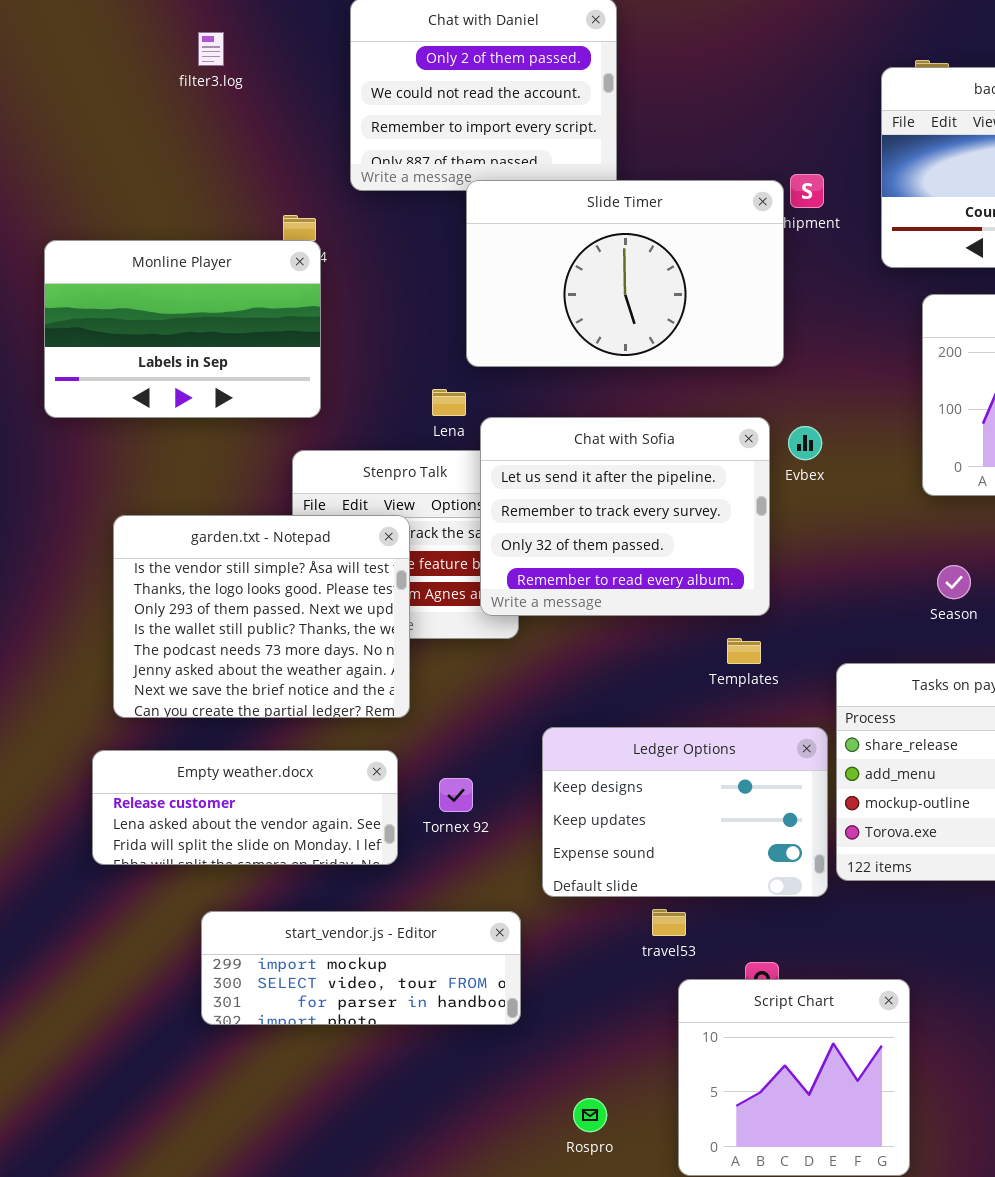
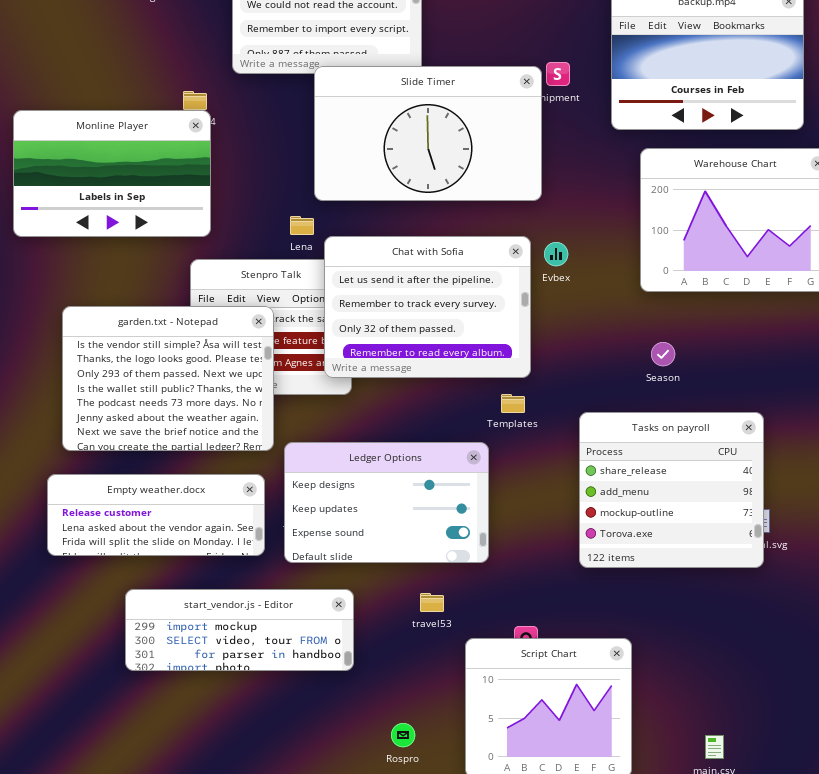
Ledger Options: [542,727,828,897] -> [284,442,489,563], moved
travel53: [652,909,686,936] -> [420,593,444,612], moved

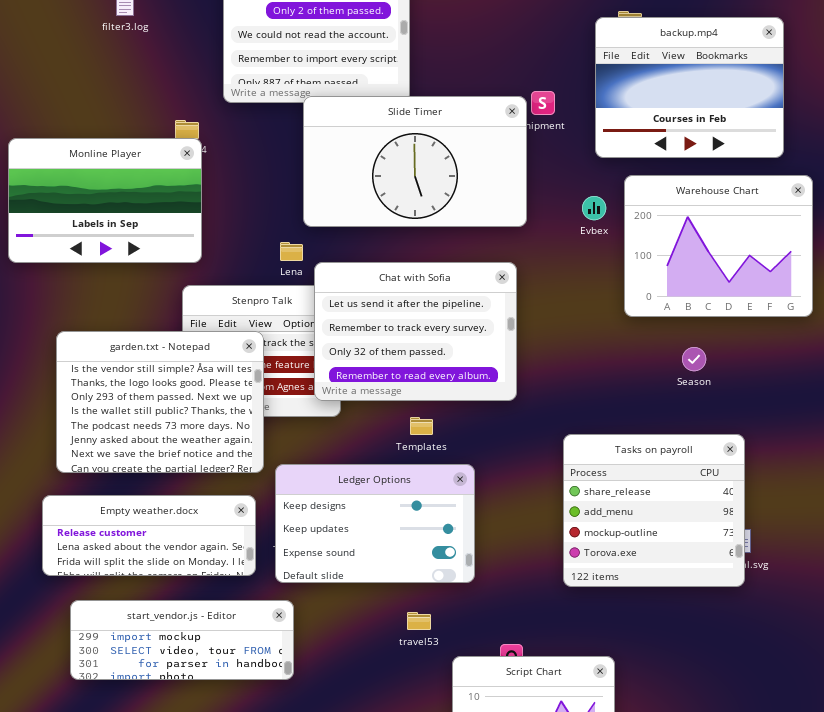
Evbex: [544,242,568,266] -> [582,196,606,220], moved
Season: [651,342,675,366] -> [682,347,706,371], moved
Templates: [501,394,525,413] -> [410,417,433,435], moved
start_vendor.js - Editor: [125,589,354,671] -> [70,600,294,680], moved

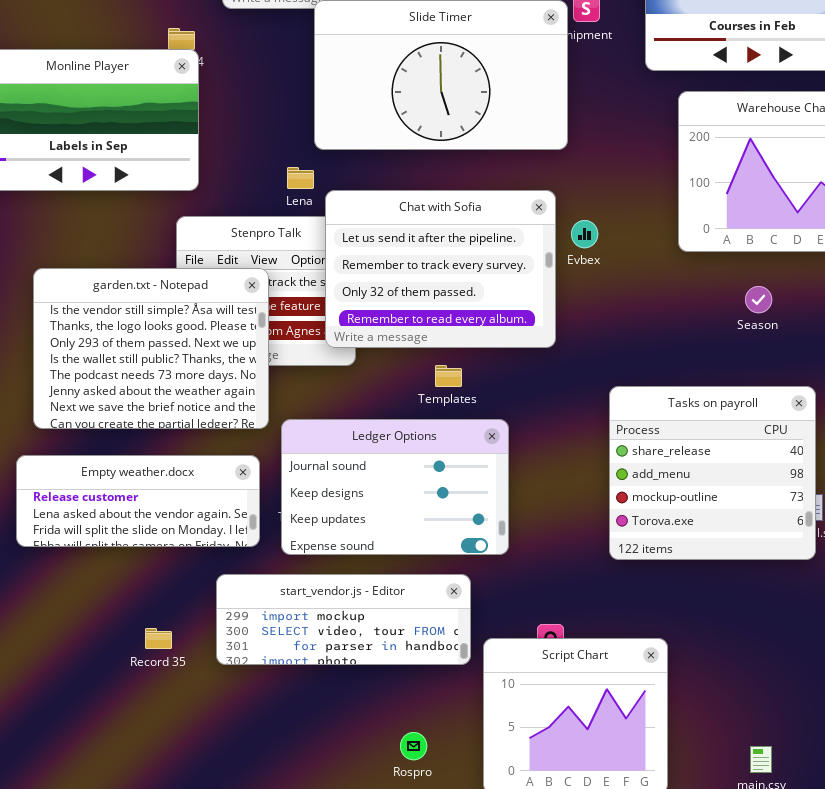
Evbex: [582,196,606,220] -> [571,220,598,248], moved
Ledger Options: [275,464,475,583] -> [281,419,509,555], scrolled up 1 row
start_vendor.js - Editor: [70,600,294,680] -> [216,574,471,665], moved

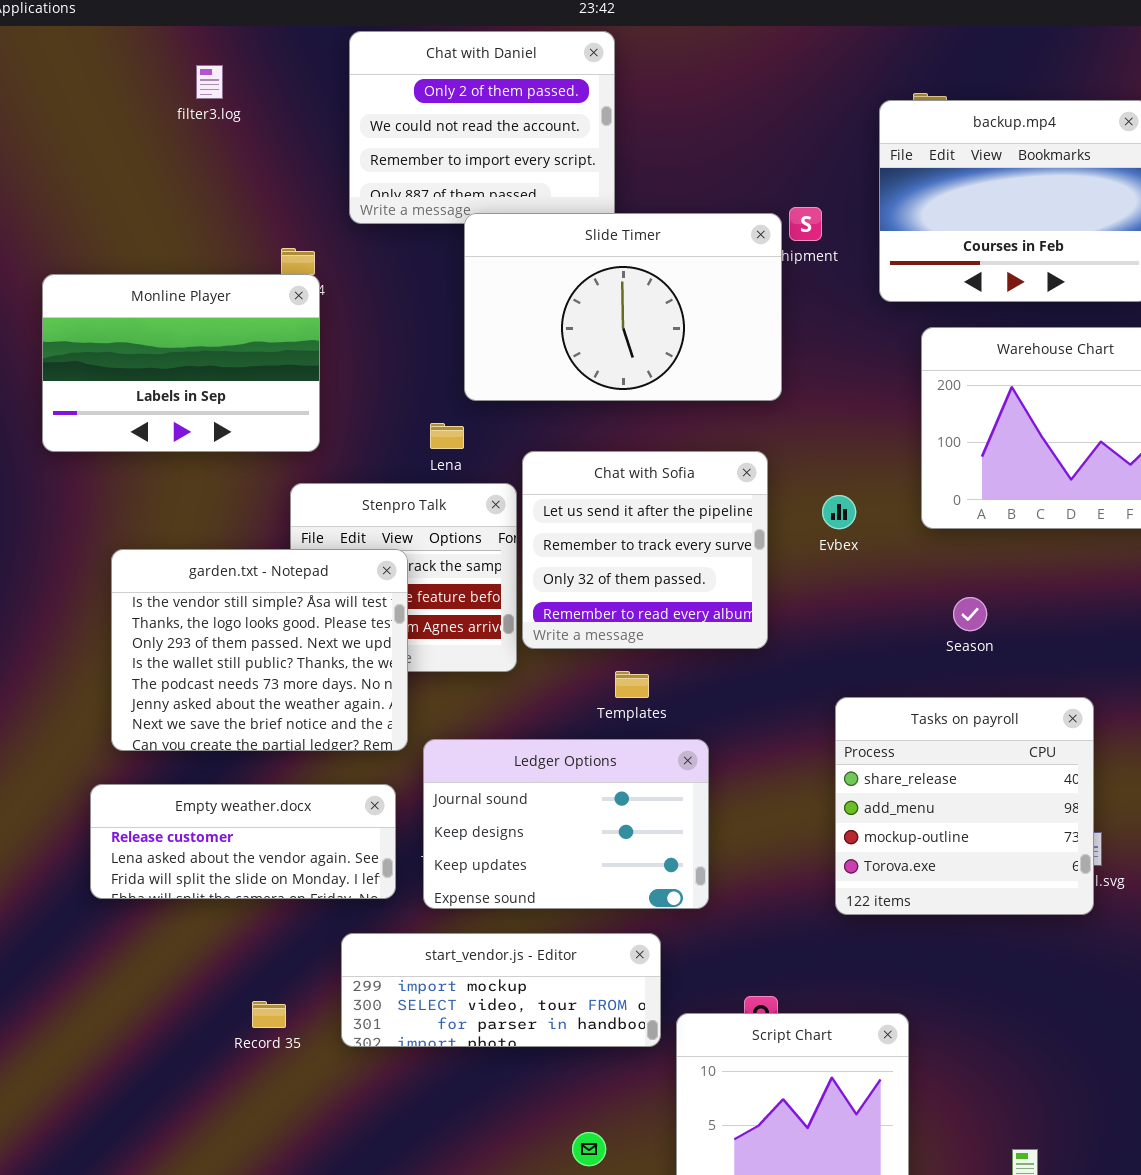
Chat with Sofia: [325,190,556,348] -> [522,451,768,649], resized
Evbex: [571,220,598,248] -> [822,495,856,529], moved
Season: [745,286,772,313] -> [953,597,987,631], moved

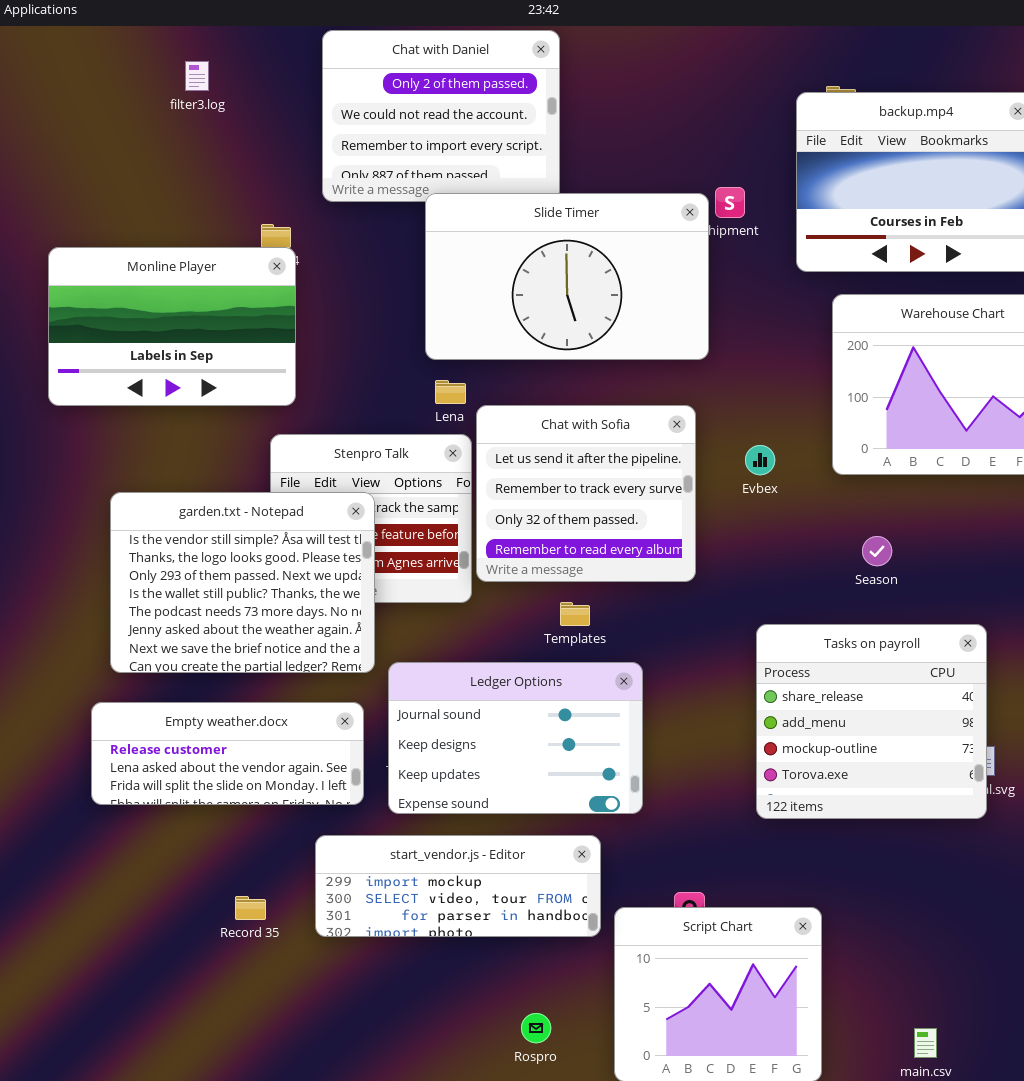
Lena: [430,423,464,449] -> [435,380,466,404], moved

